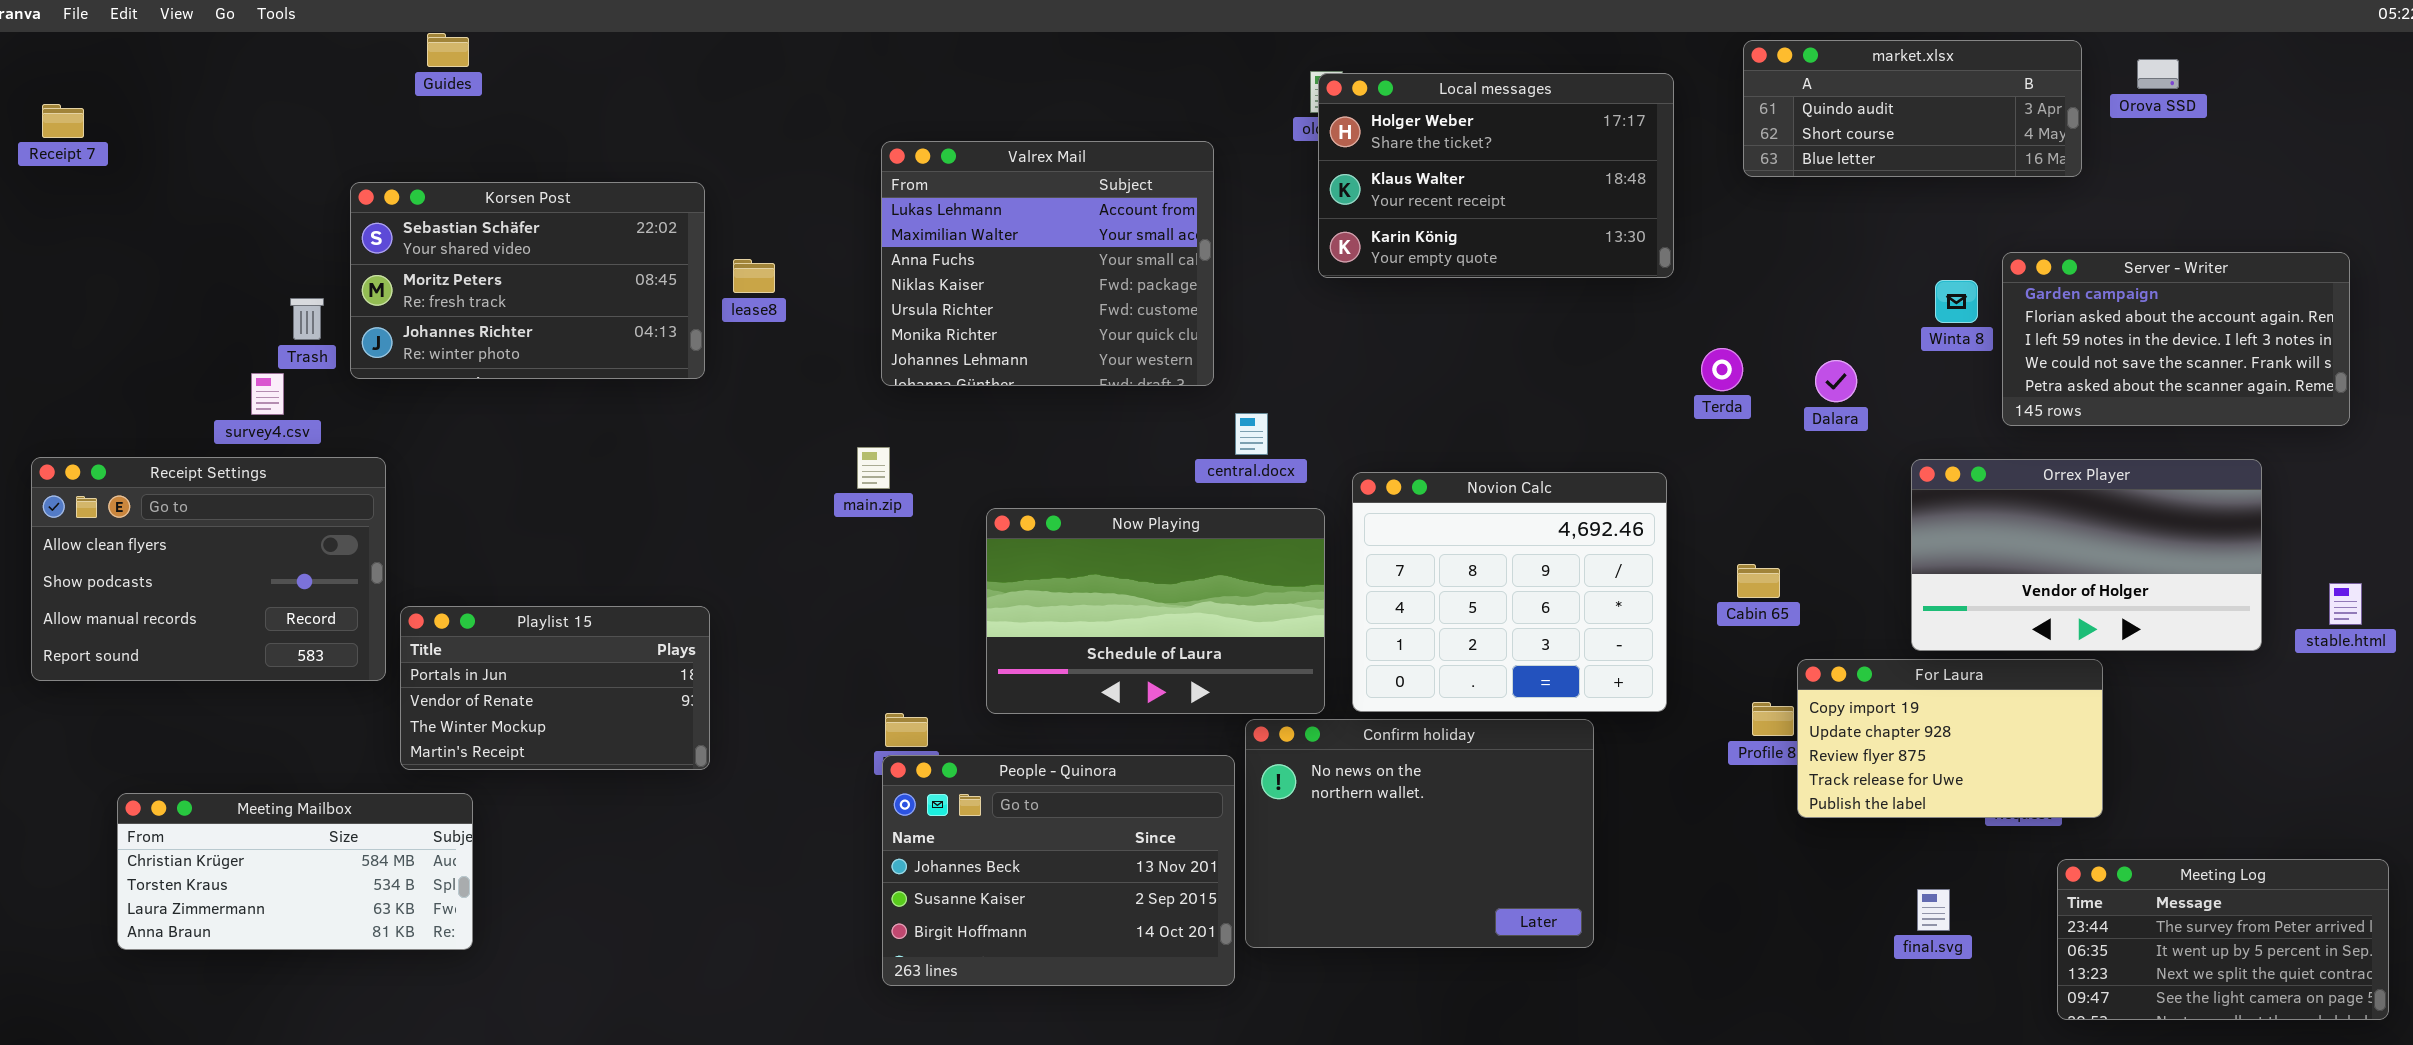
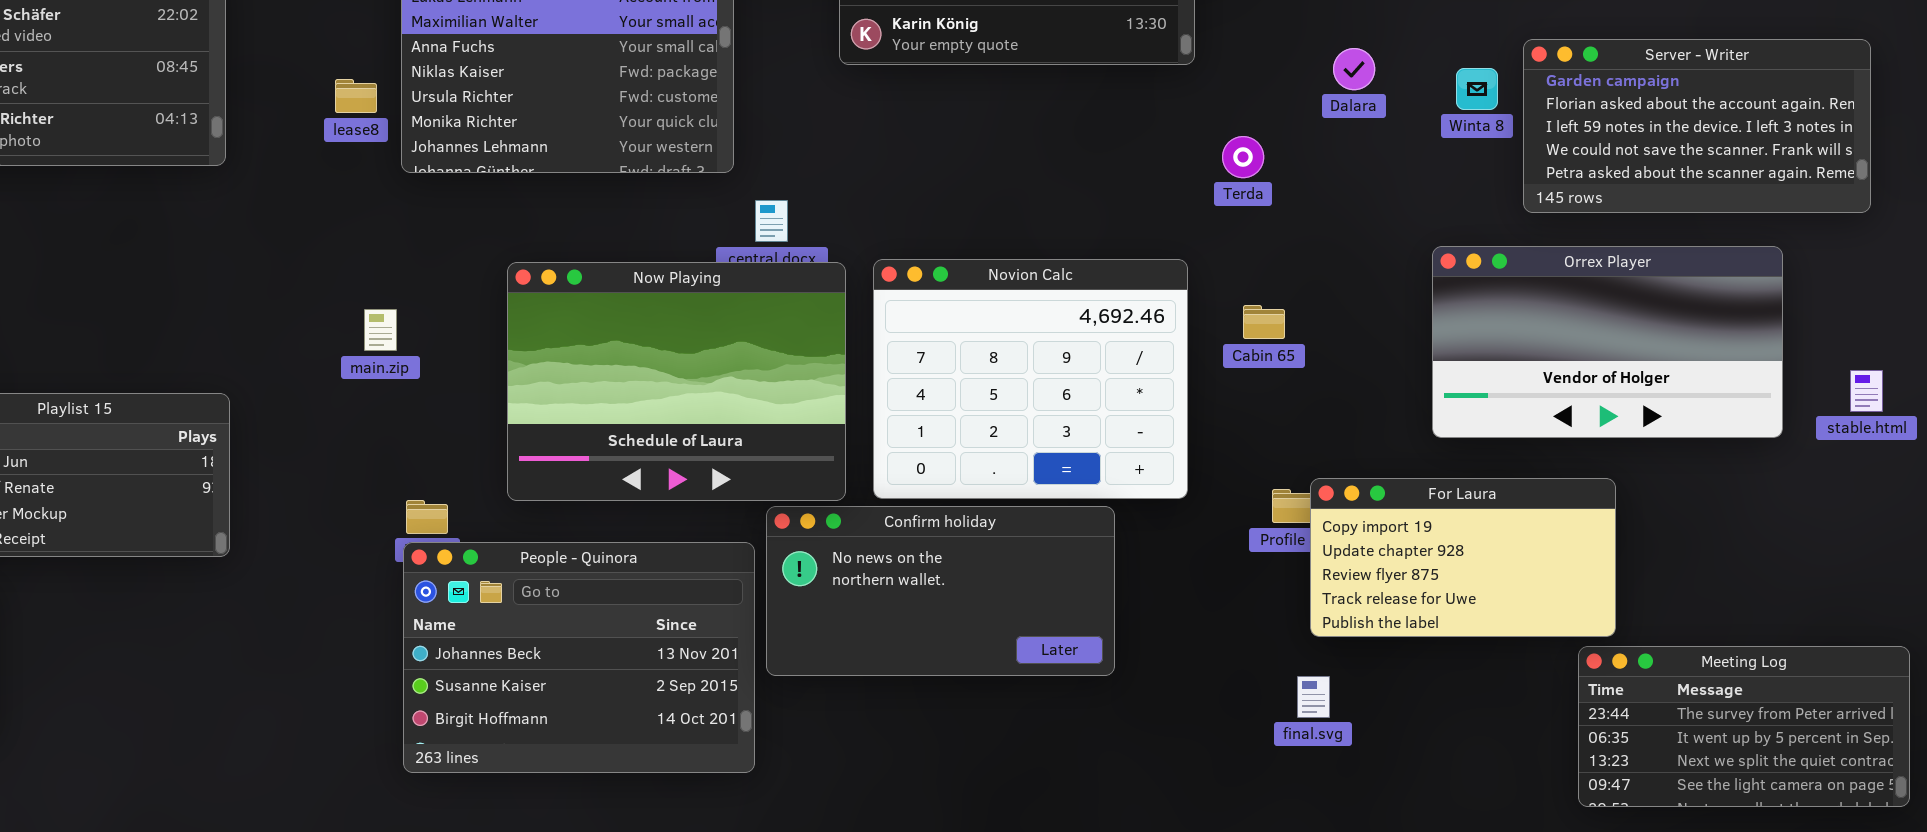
lease8: [733,259,775,293] -> [335,79,377,113], moved
Dalara: [1815,360,1857,402] -> [1333,48,1375,90], moved
main.zip: [857,447,890,489] -> [364,309,397,351], moved
Now Playing: [986,508,1325,714] -> [507,262,846,501], resized
Cabin 65: [1737,564,1780,598] -> [1243,305,1285,339], moved
For Laura: [1797,659,2103,818] -> [1310,478,1616,637], moved
Confirm holiday: [1245,719,1594,948] -> [766,506,1115,676], resized
final.svg: [1917,889,1950,931] -> [1297,676,1330,718], moved

